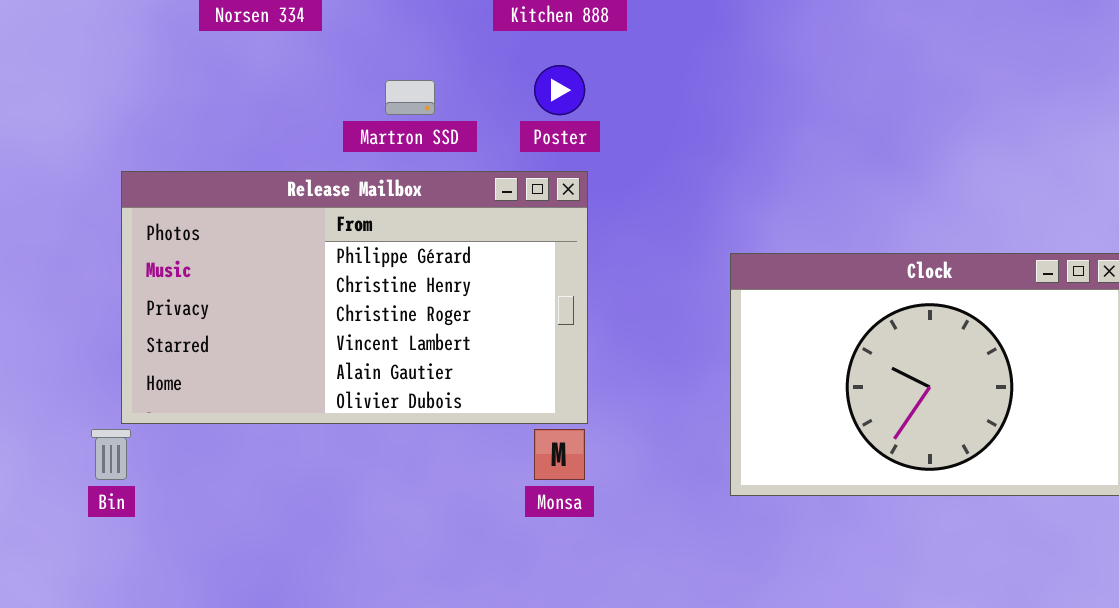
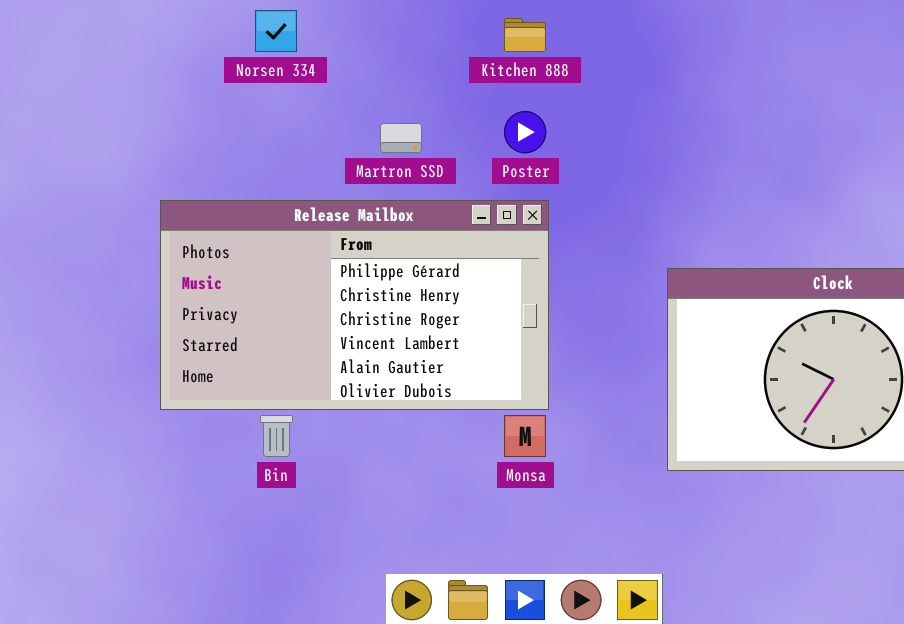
Bin: [91,429,131,480] -> [260,415,293,457], moved

